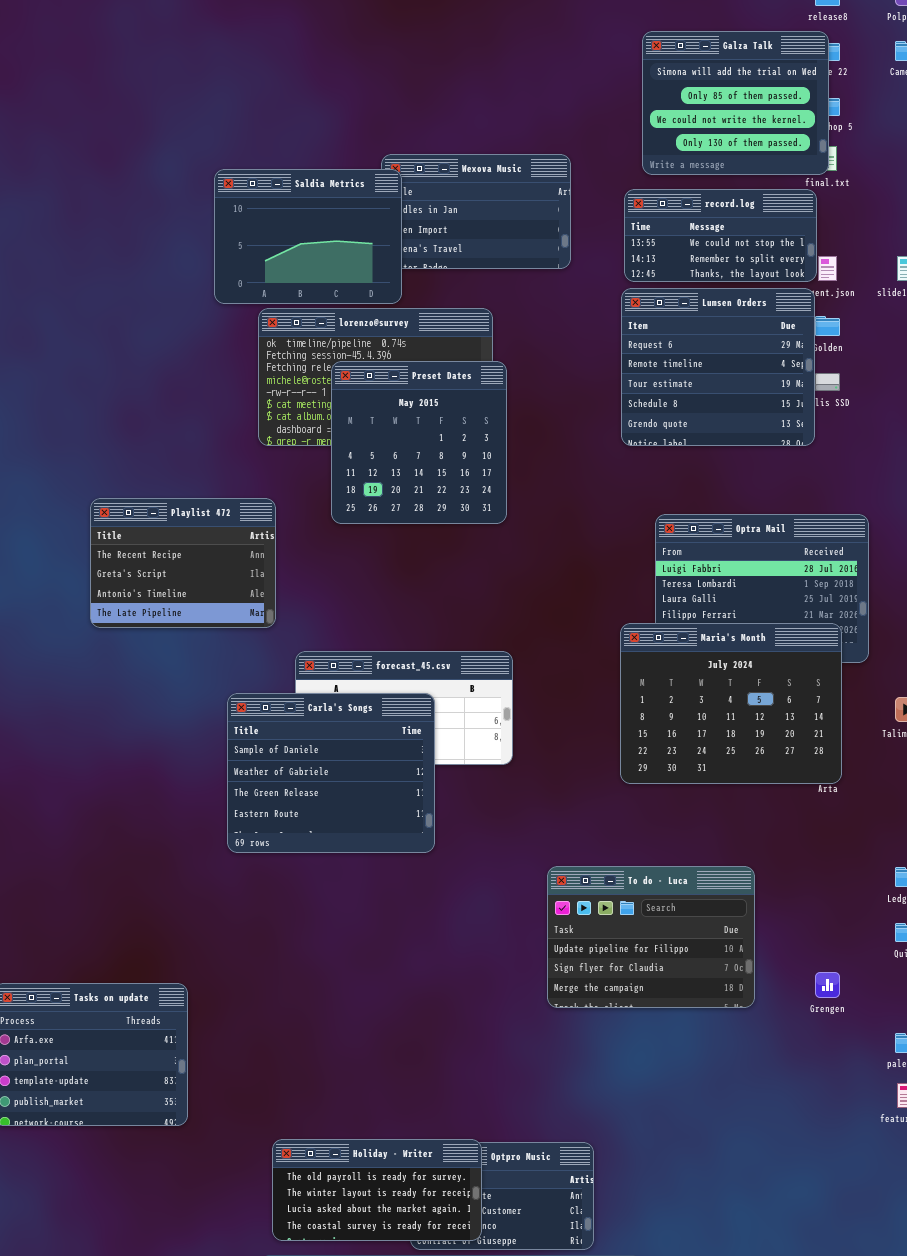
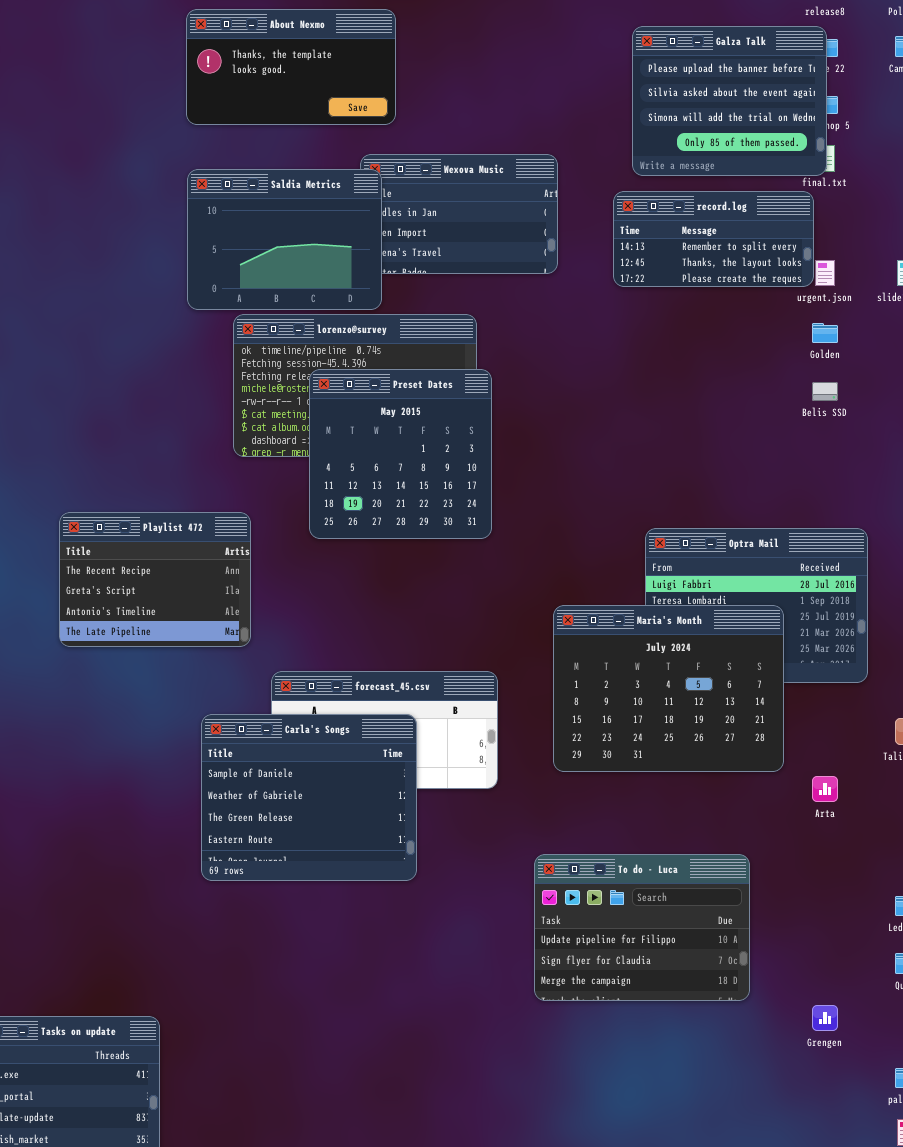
About Nexmo: none -> [186,9,396,125], opened
Galza Talk: [642,31,829,175] -> [632,26,827,176], scrolled up 2 rows
record.log: [624,189,817,282] -> [613,191,814,287], scrolled down 1 row
Lumsen Orders: [621,288,815,446] -> none, closed
Maria's Month: [620,623,842,784] -> [553,605,784,772], moved
To do - Luca: [547,866,755,1008] -> [534,854,750,1001], moved

